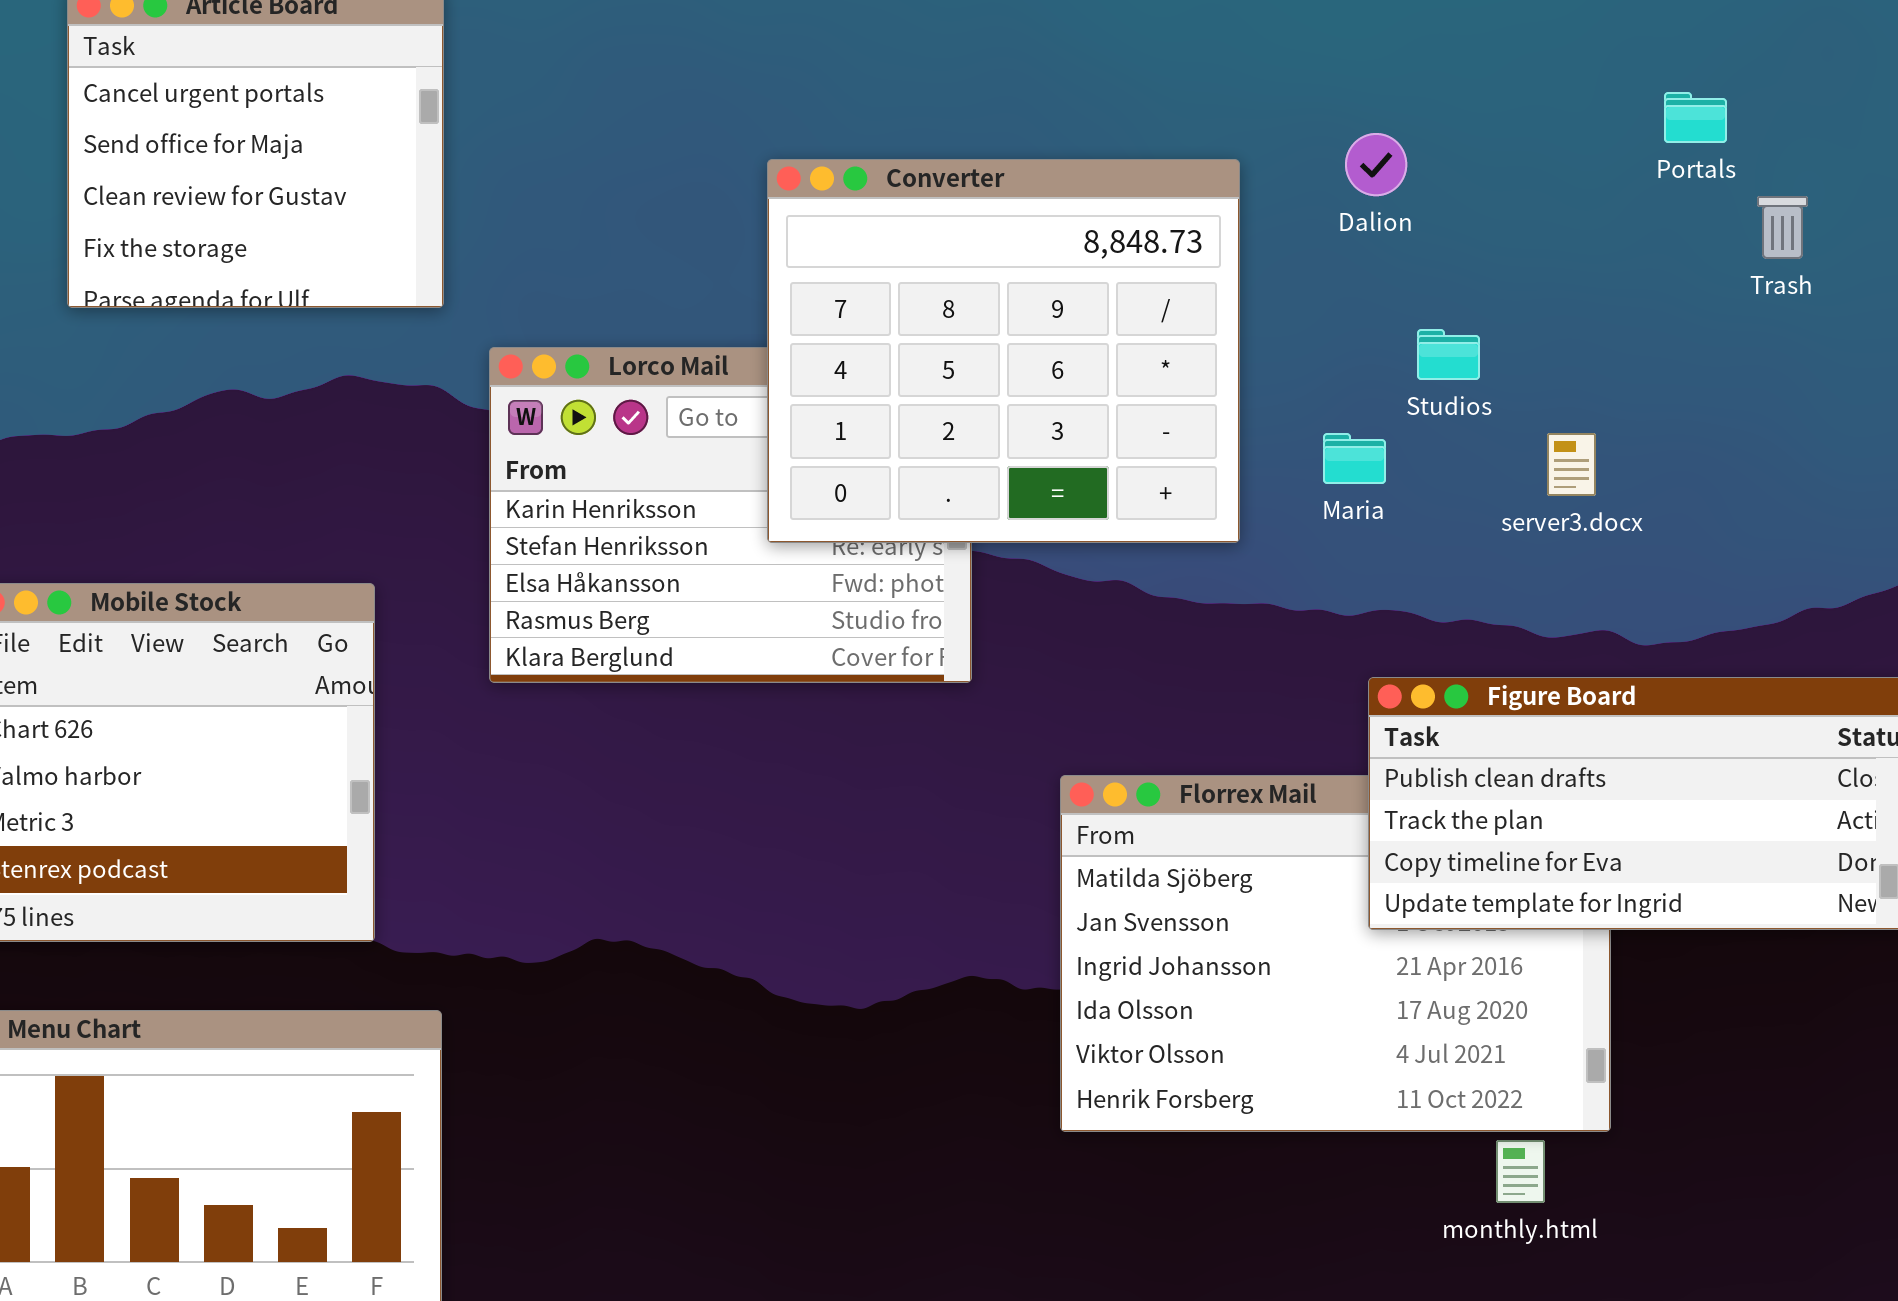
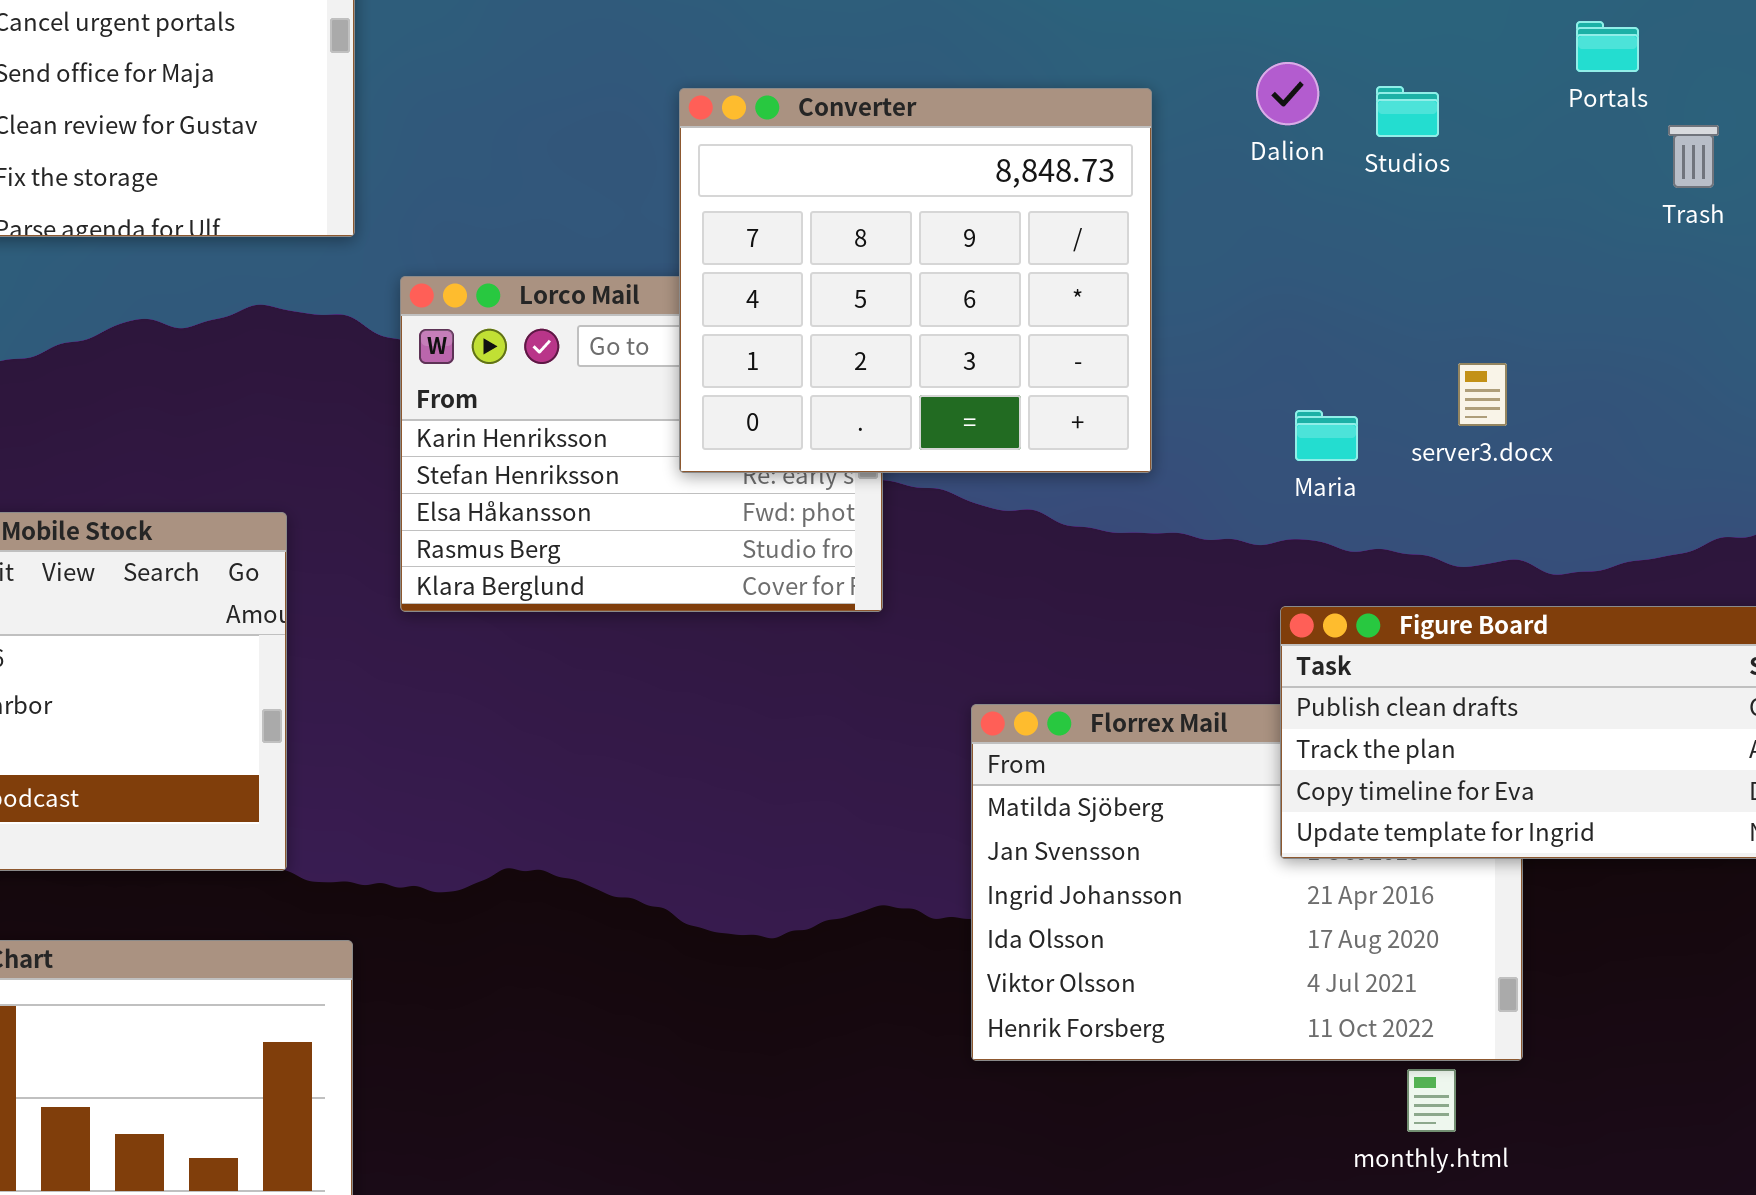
Studios: [1417,329,1480,380] -> [1376,86,1439,137], moved
Maria: [1323,433,1386,484] -> [1295,410,1358,461], moved

